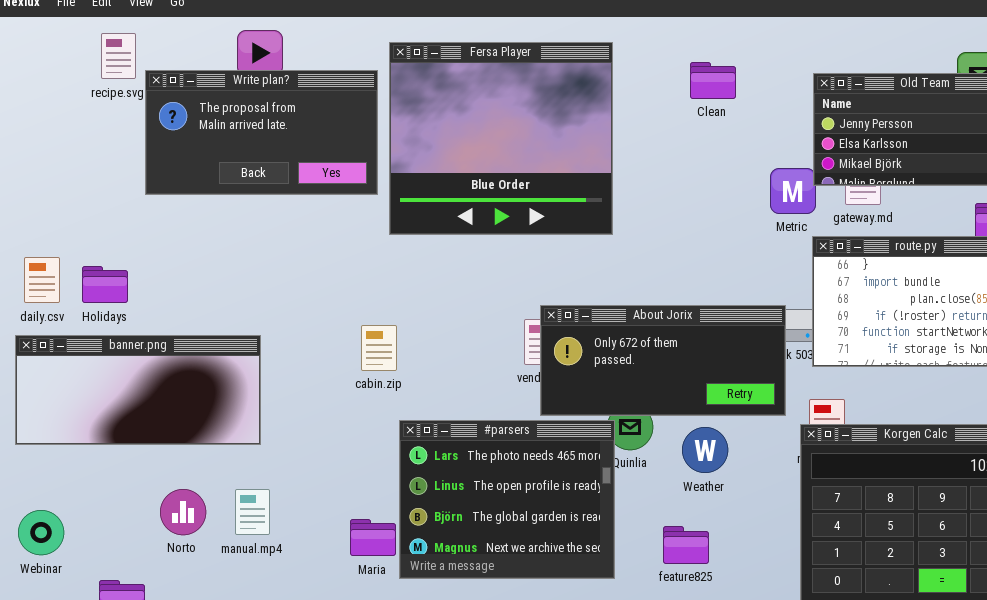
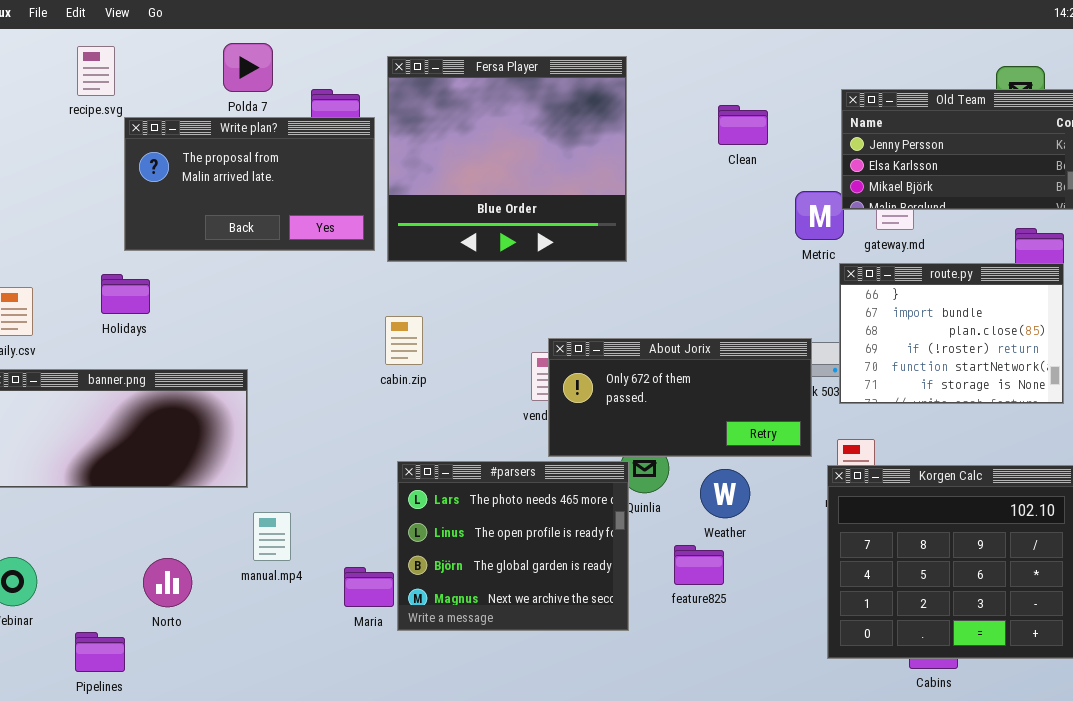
Clean: [690,62,736,99] -> [718,105,768,145], moved
Write plan?: [145,70,378,195] -> [124,117,375,251], moved
Holidays: [82,266,128,303] -> [101,274,150,314], moved
cabin.zip: [361,325,397,371] -> [385,316,423,365], moved
Norto: [160,489,206,535] -> [143,558,192,607], moved
manual.mp4: [235,489,270,535] -> [253,512,291,561], moved
feature825: [663,526,709,564] -> [674,545,724,585], moved

